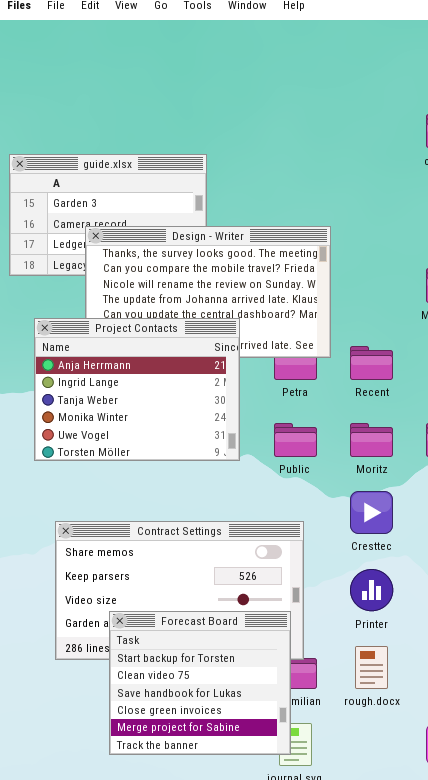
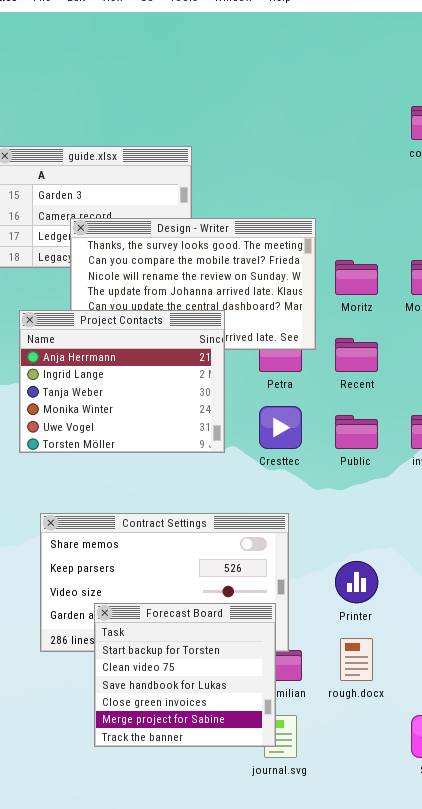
Public: [274,423,317,457] -> [335,415,378,449], moved
Moritz: [350,423,393,457] -> [335,260,378,295], moved
Cresttec: [350,491,393,534] -> [259,406,302,449], moved

